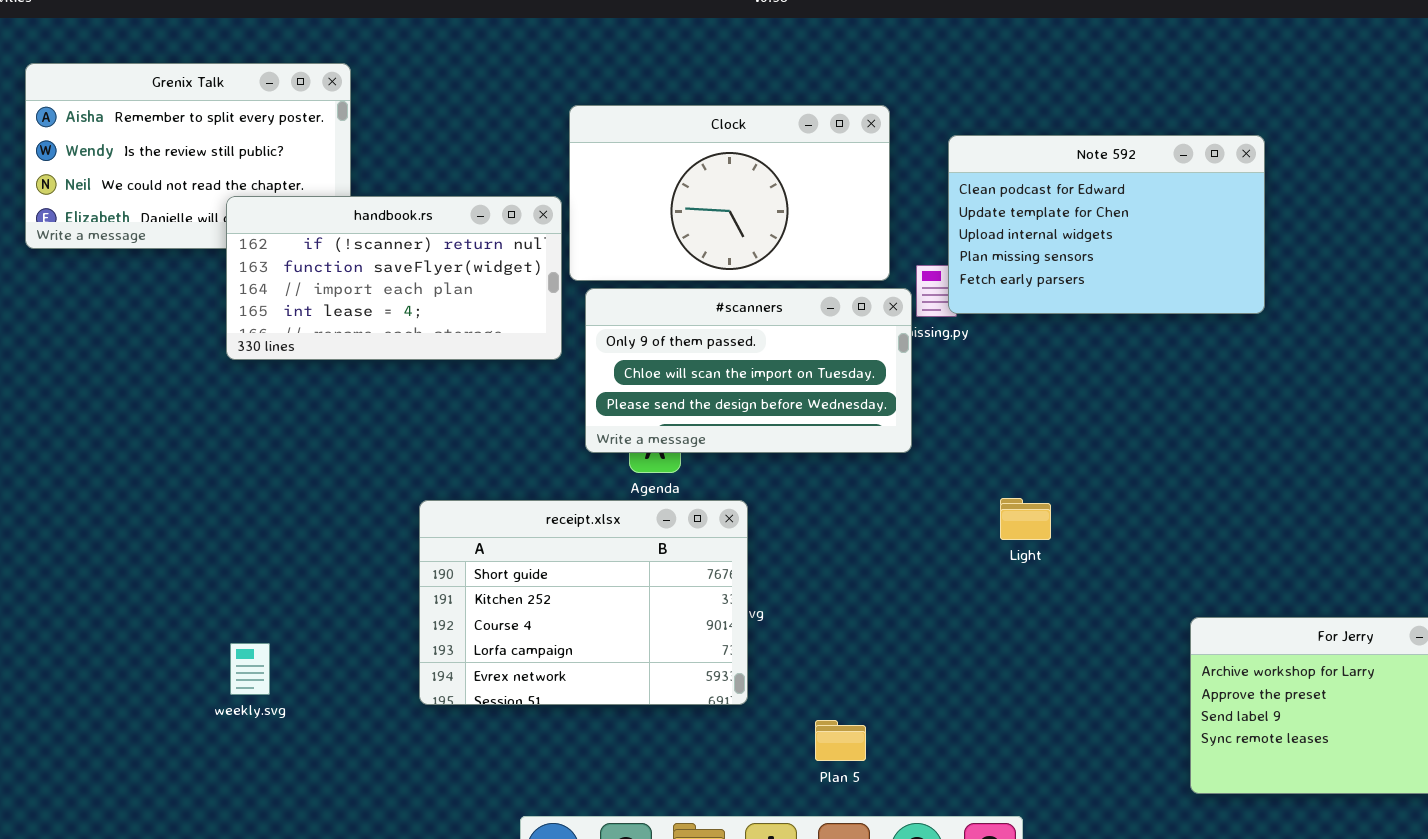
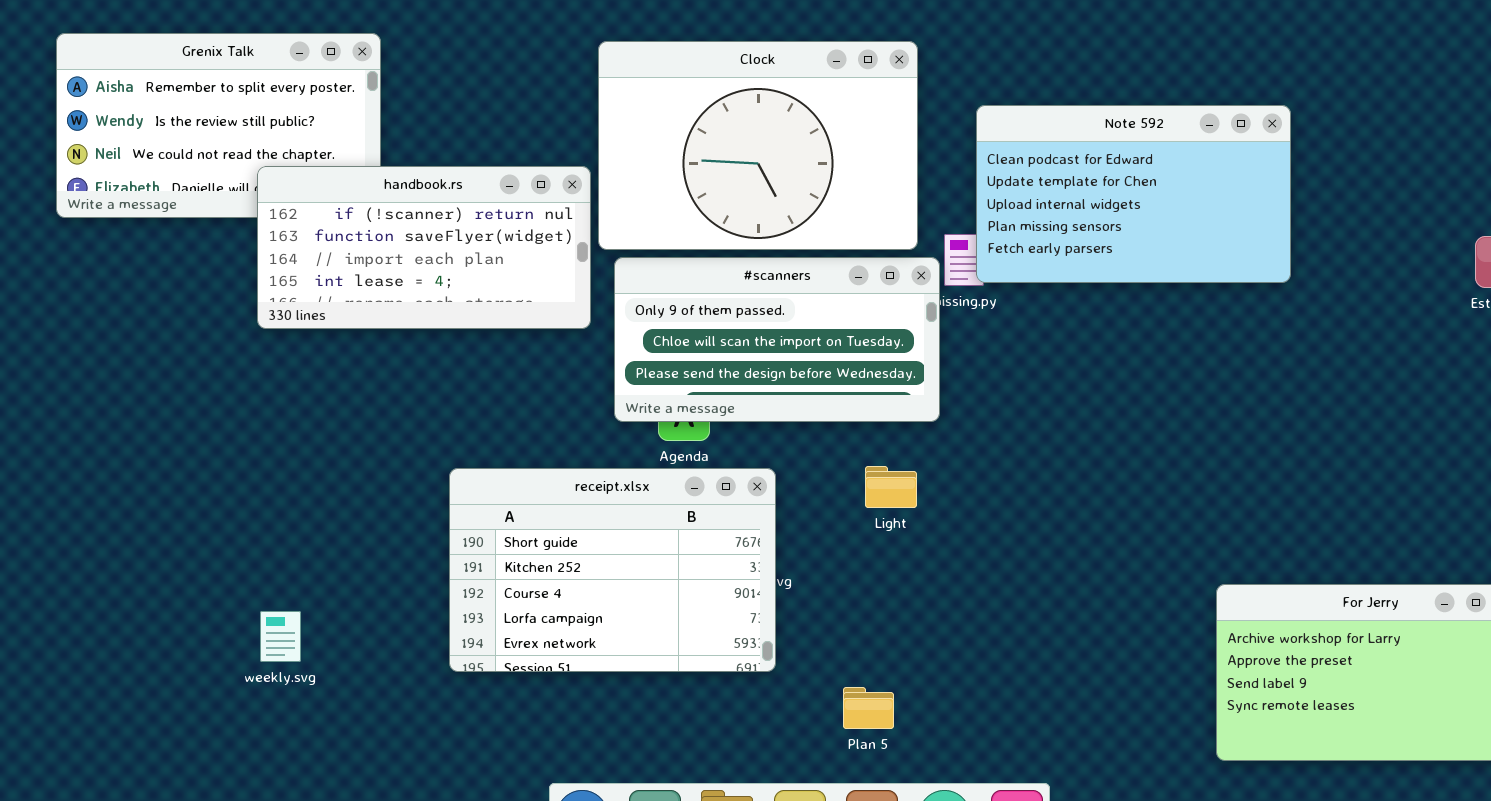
Clock: [569,105,890,281] -> [598,41,918,250], resized
Light: [1000,498,1051,540] -> [865,466,917,508], moved

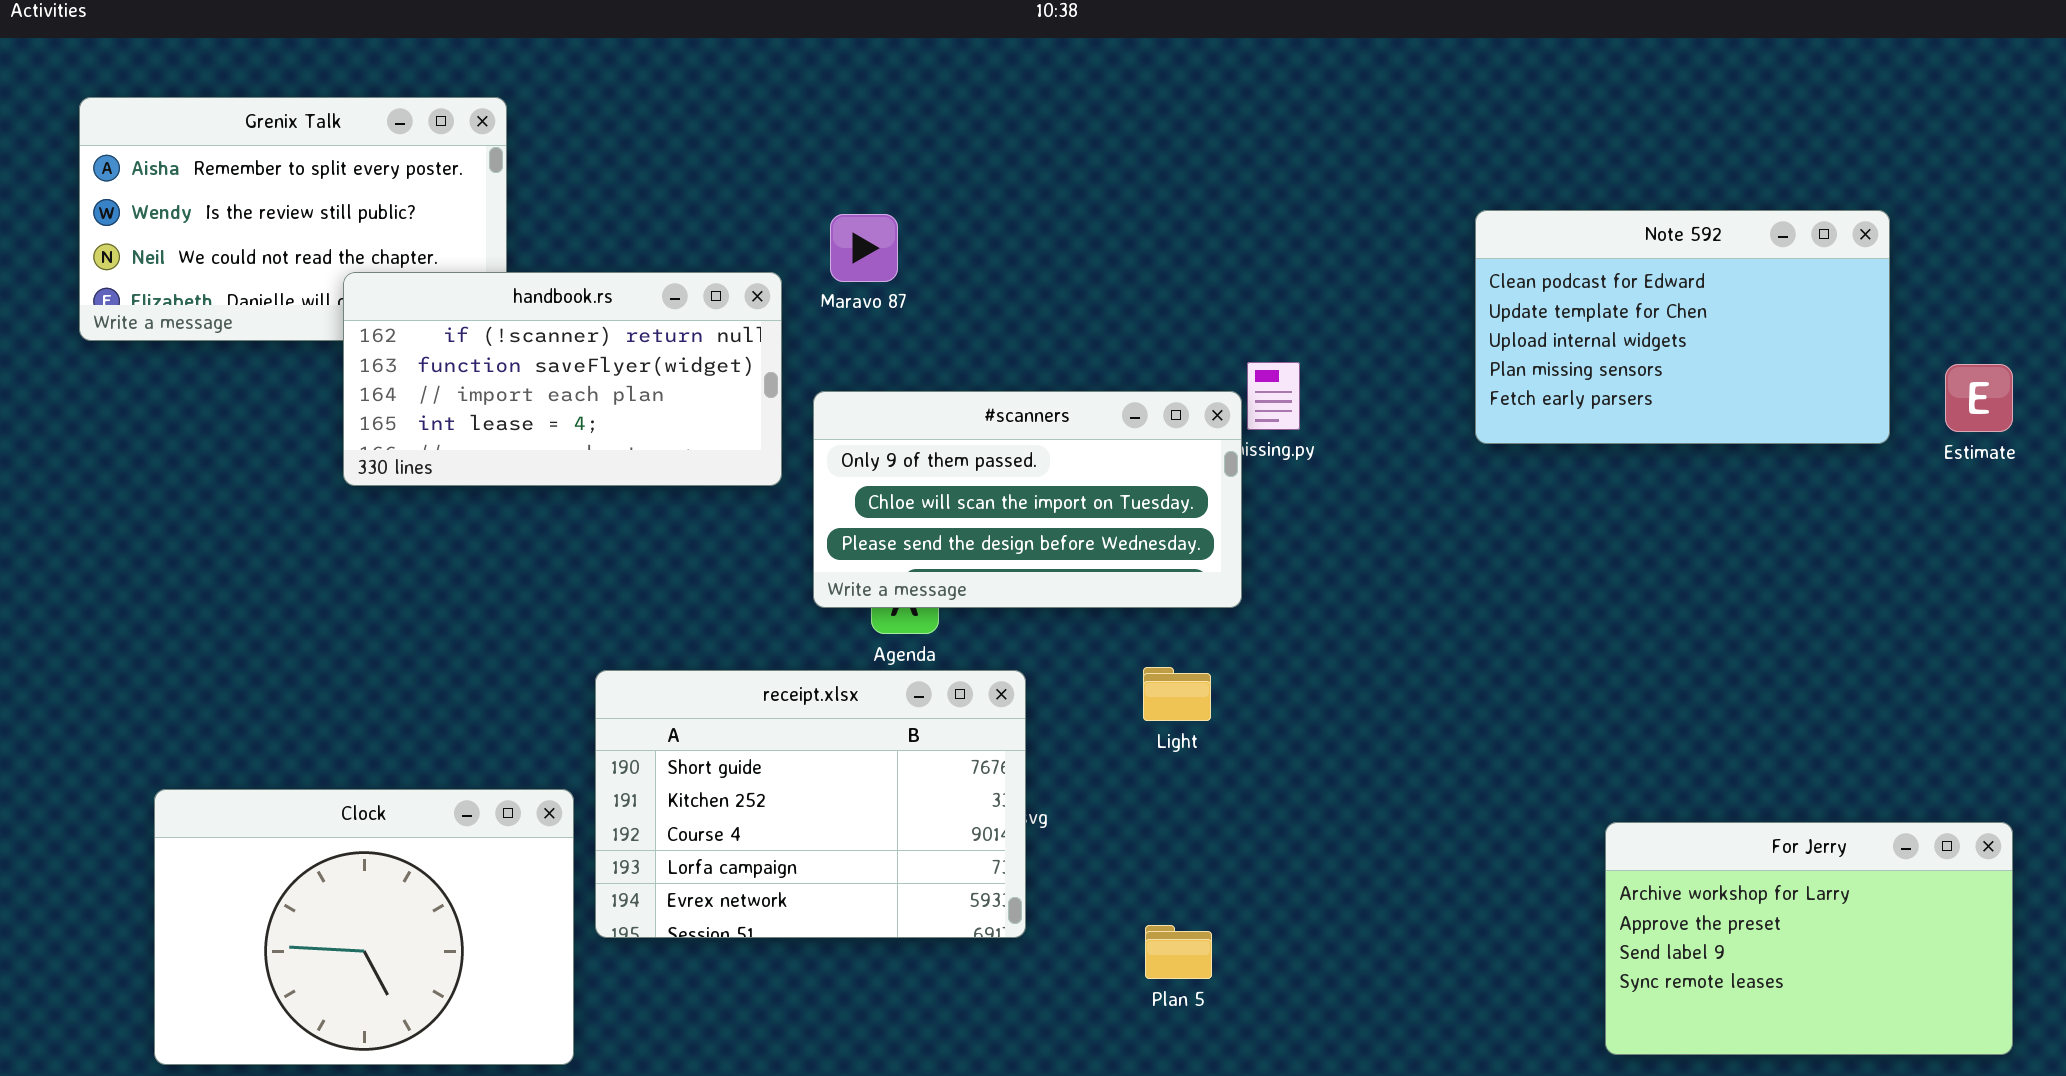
Clock: [598,41,918,250] -> [154,789,574,1065], moved
Note 592: [976,105,1291,283] -> [1475,210,1890,444], moved
Plan 5: [843,687,894,729] -> [1145,925,1212,979], moved

